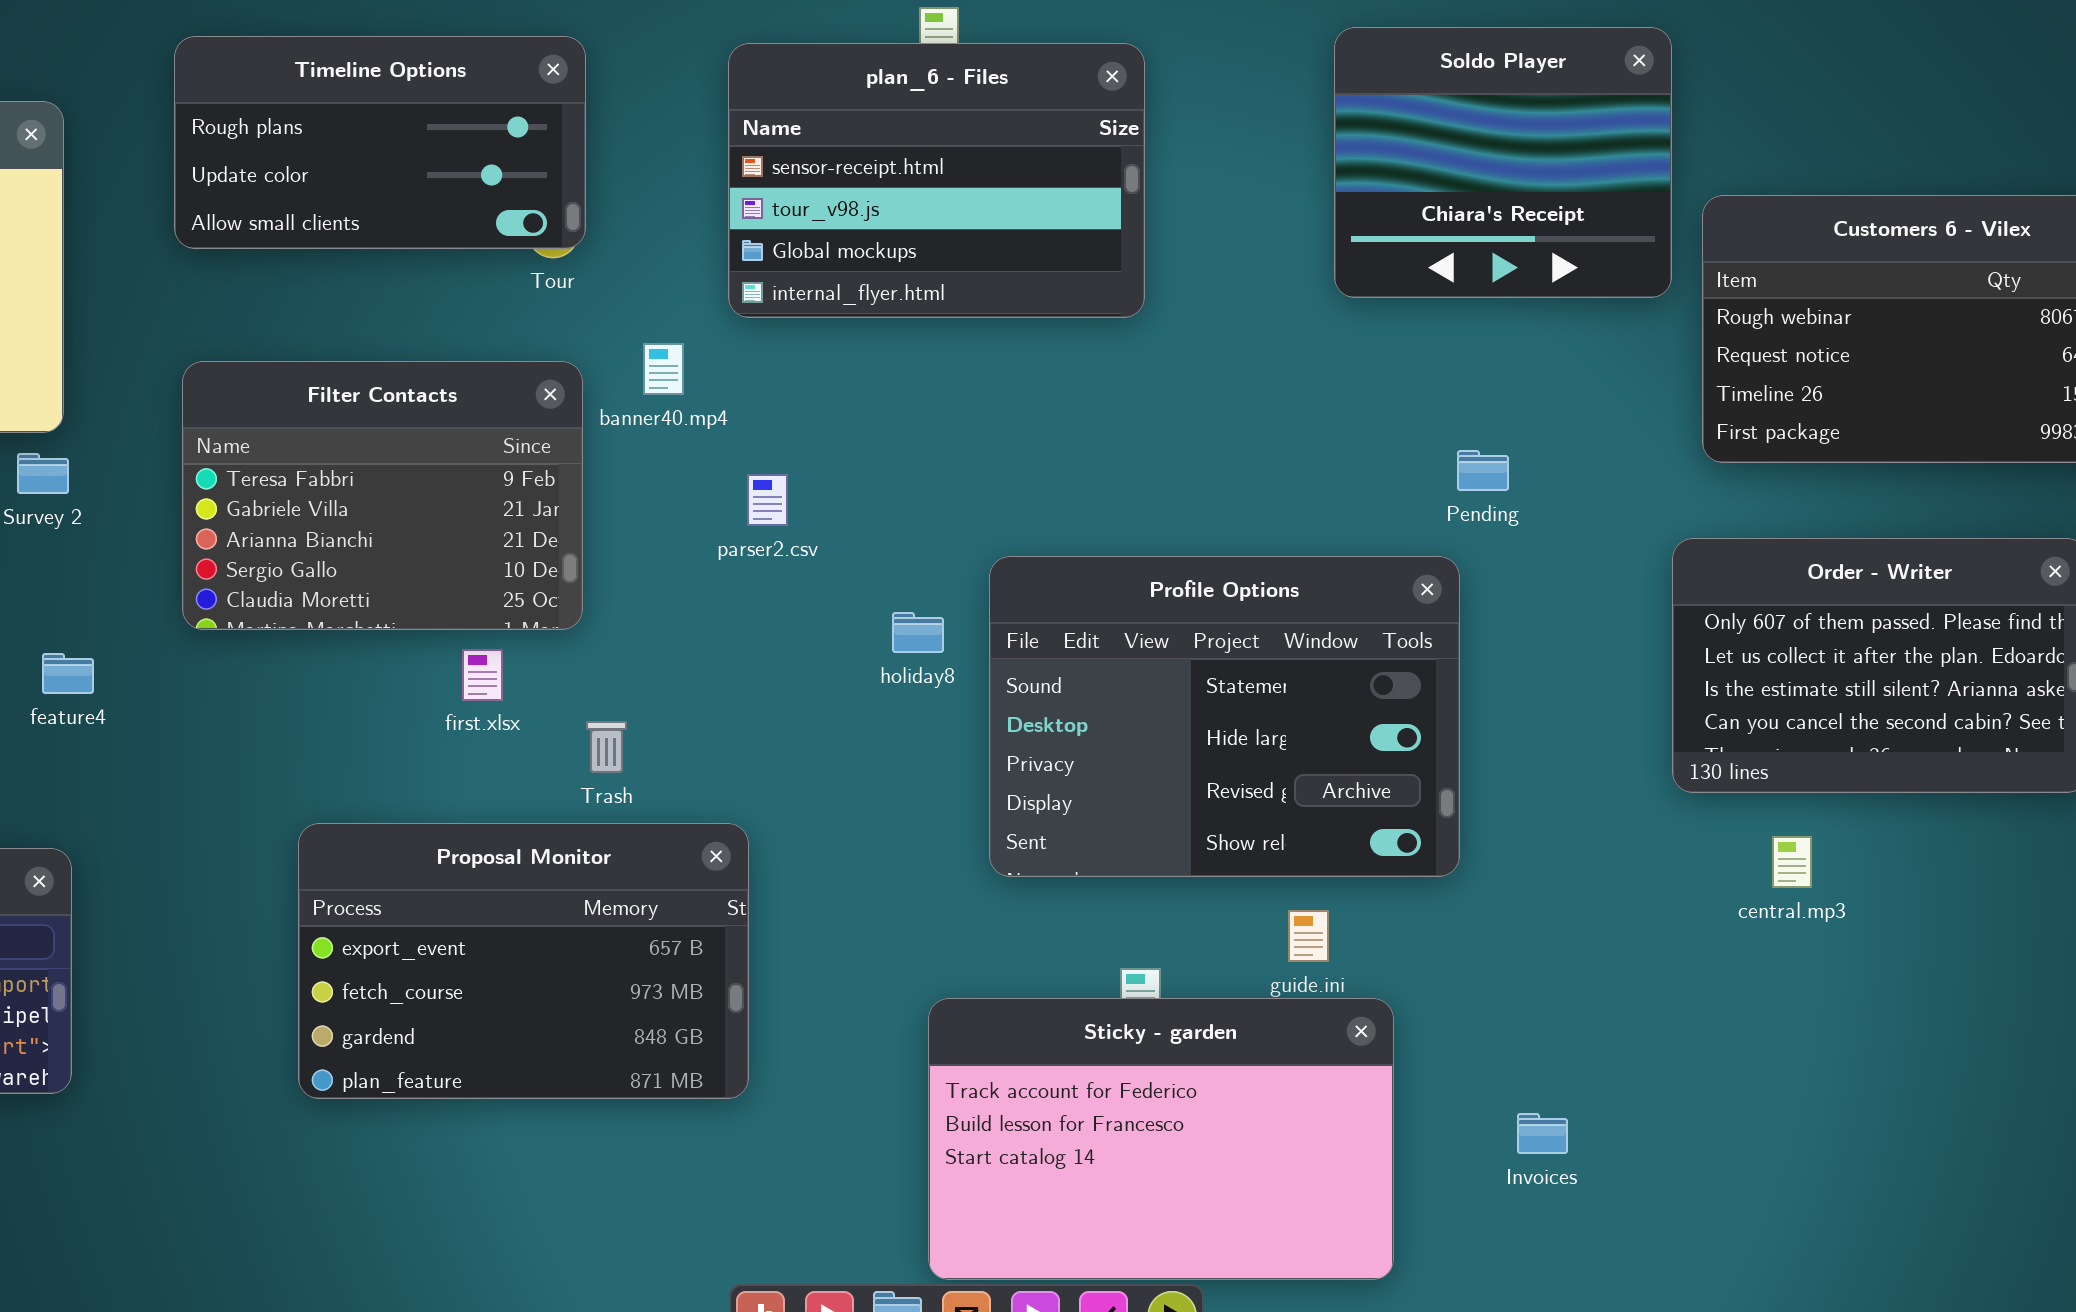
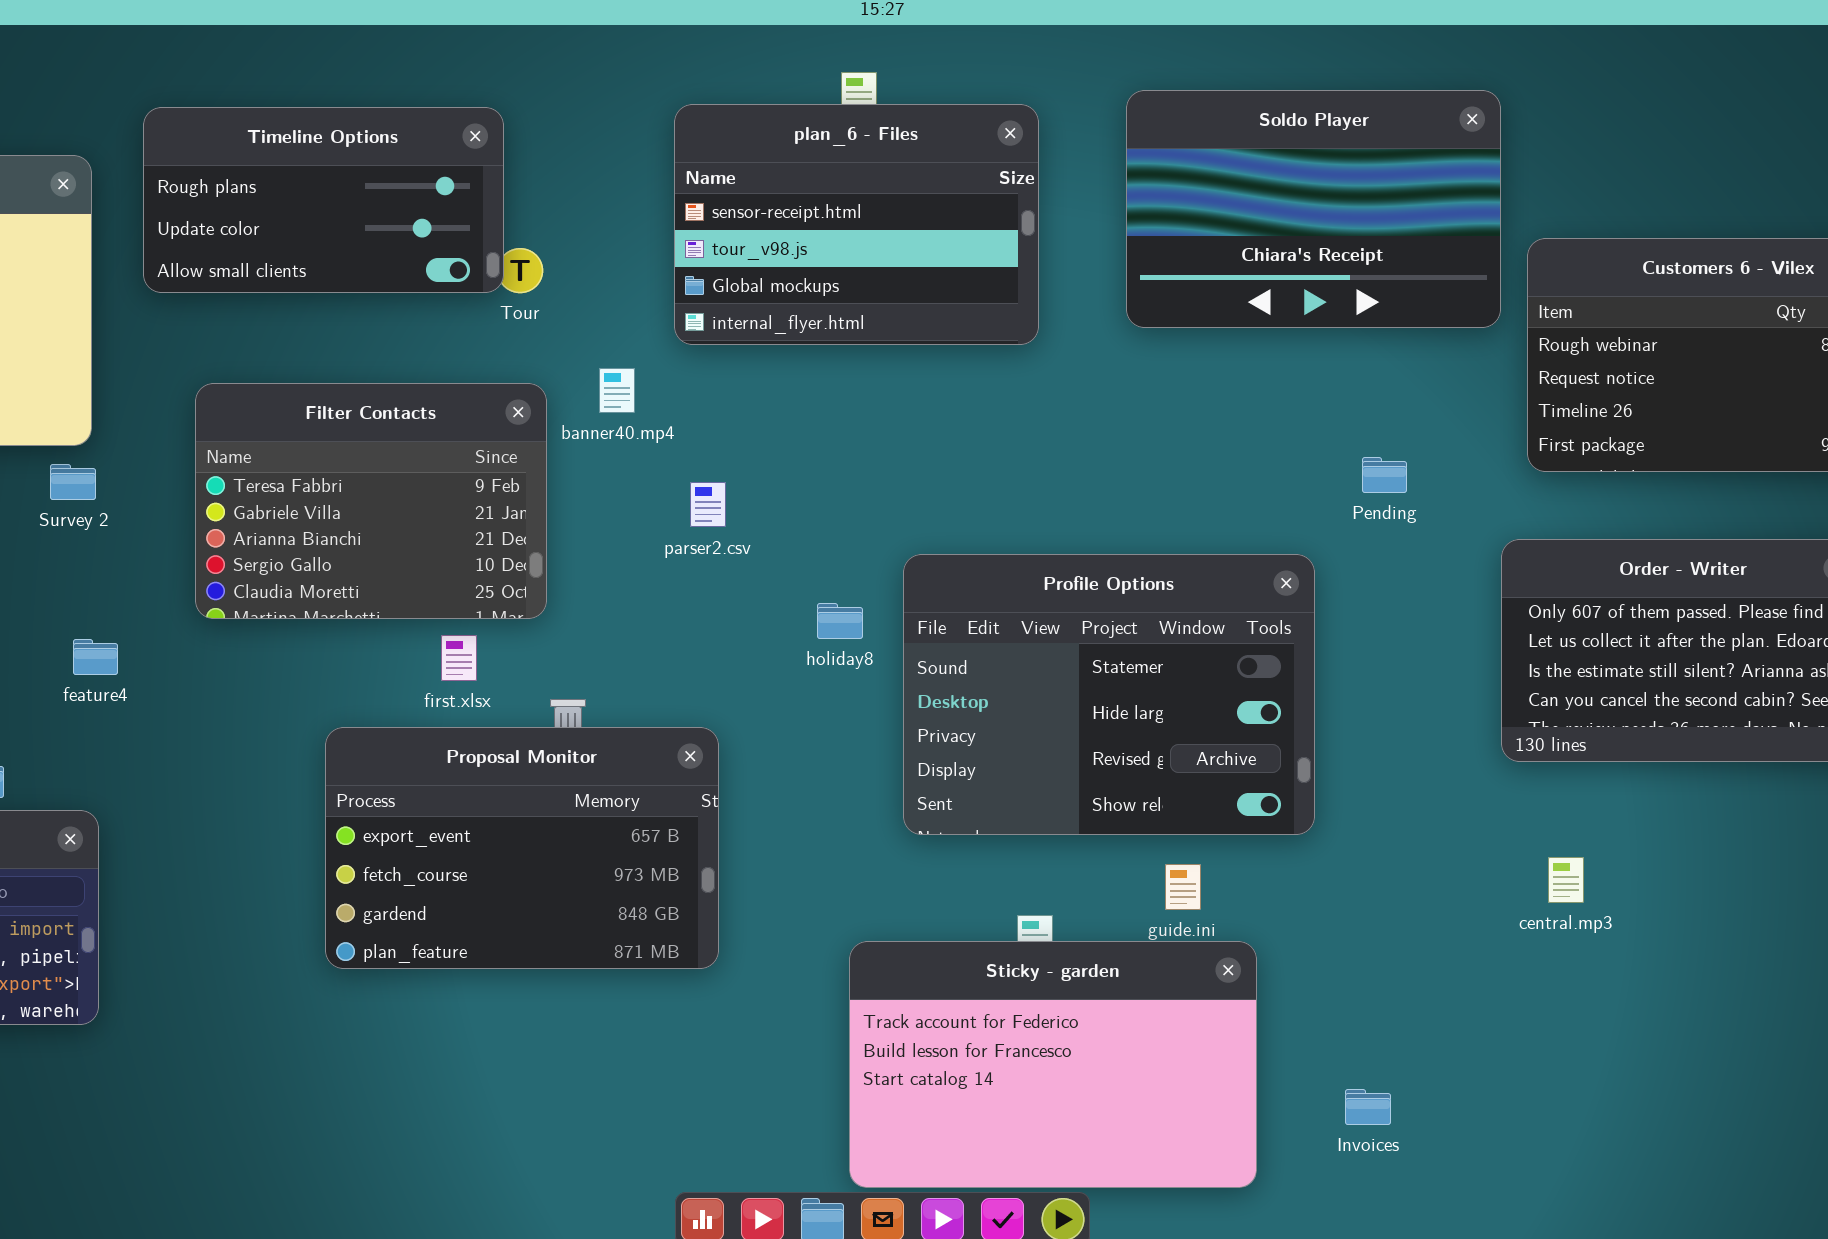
Soldo Player: [1334,27,1672,298] -> [1126,90,1501,328], resized
Timeline Options: [174,36,586,249] -> [143,107,504,293], moved
Pending: [1457,450,1509,491] -> [1362,457,1407,493], moved
Proposal Monitor: [298,823,749,1099] -> [325,727,719,969], moved
central.mp3: [1772,836,1812,888] -> [1548,857,1584,903], moved
Invoices: [1517,1113,1568,1154] -> [1345,1089,1391,1125], moved

